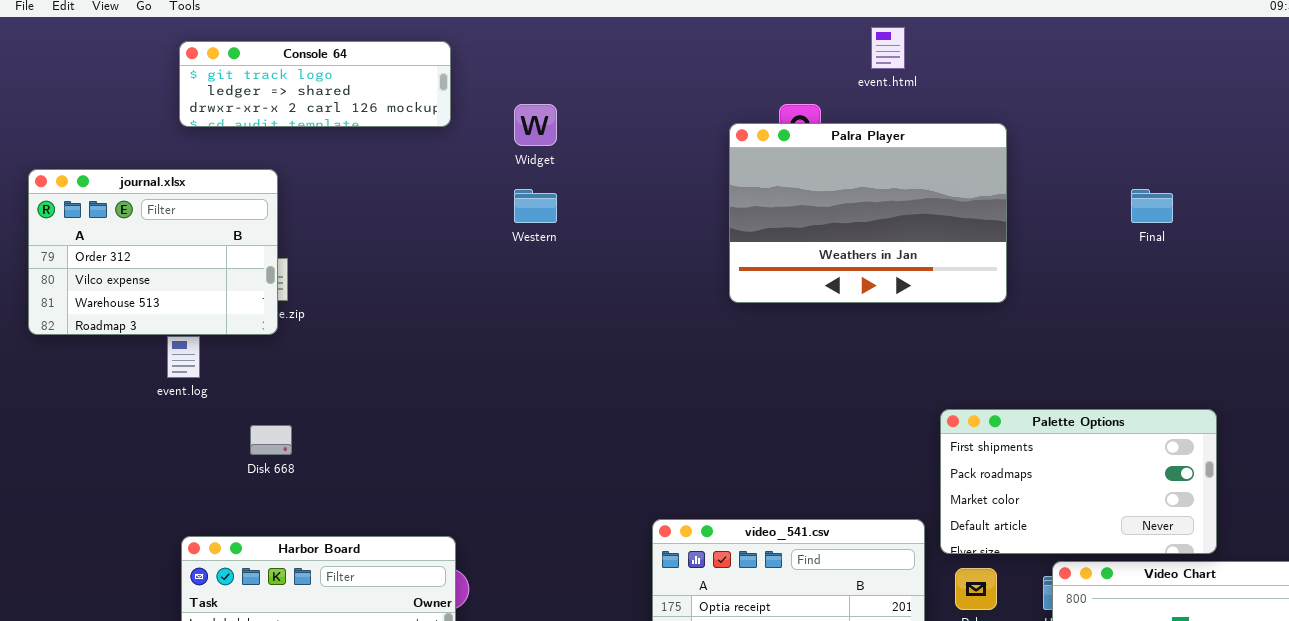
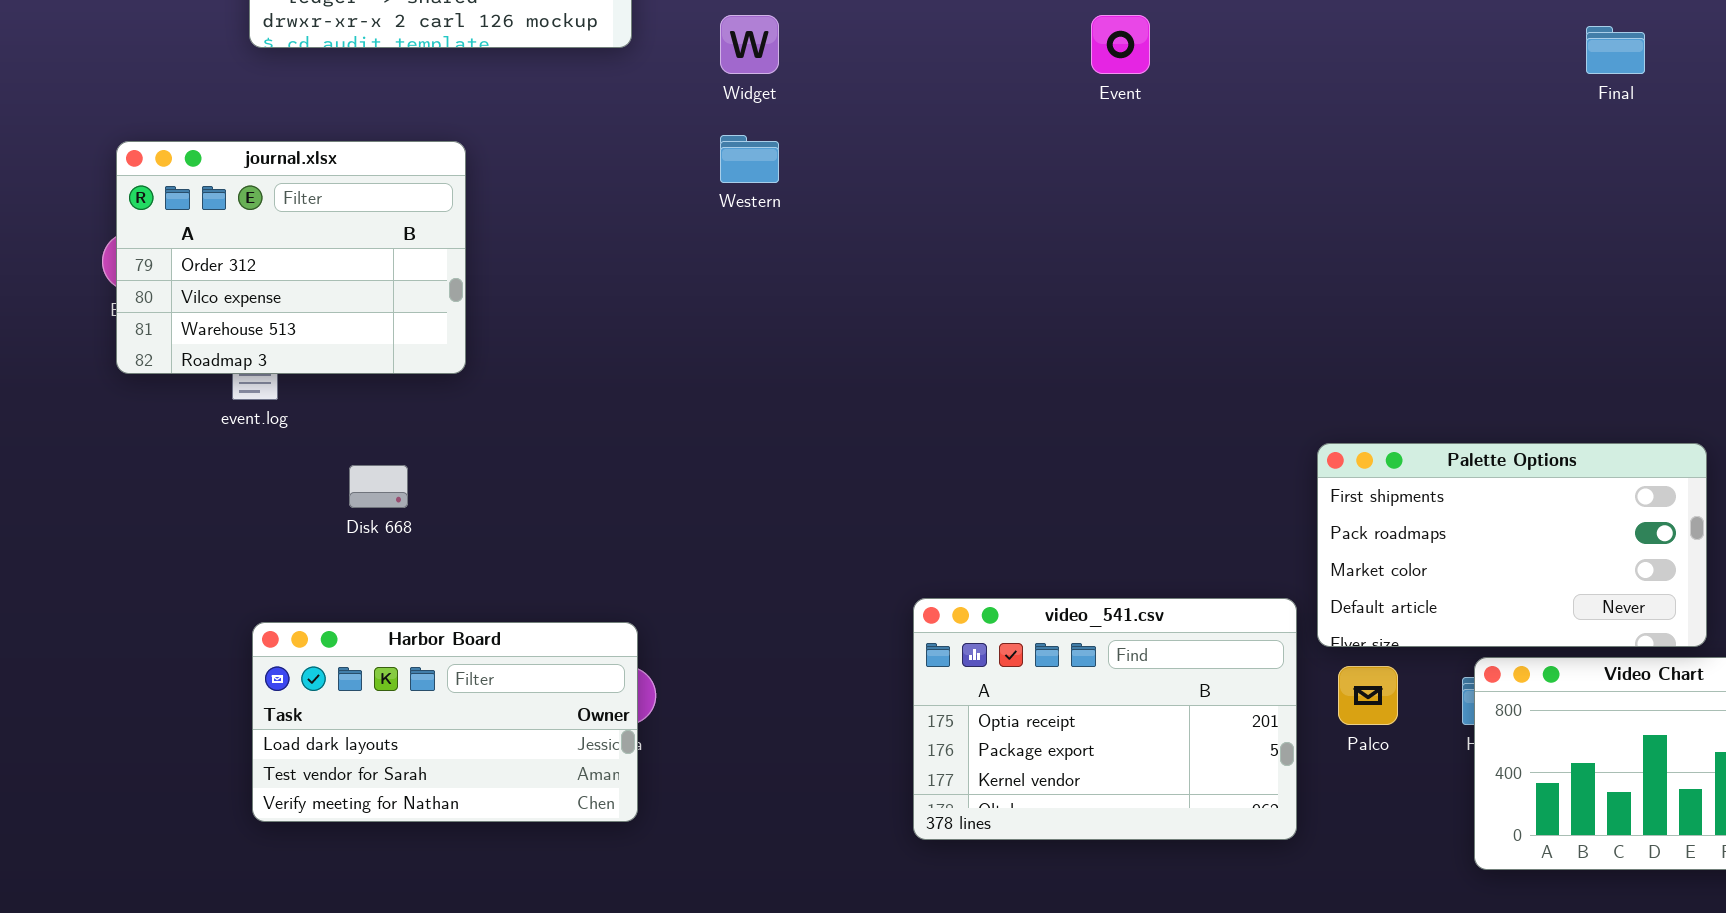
Palra Player: [729,123,1007,303] -> none, closed
journal.xlsx: [28,169,278,335] -> [116,141,466,374], moved
Final: [1131,189,1173,223] -> [1586,26,1645,74], moved

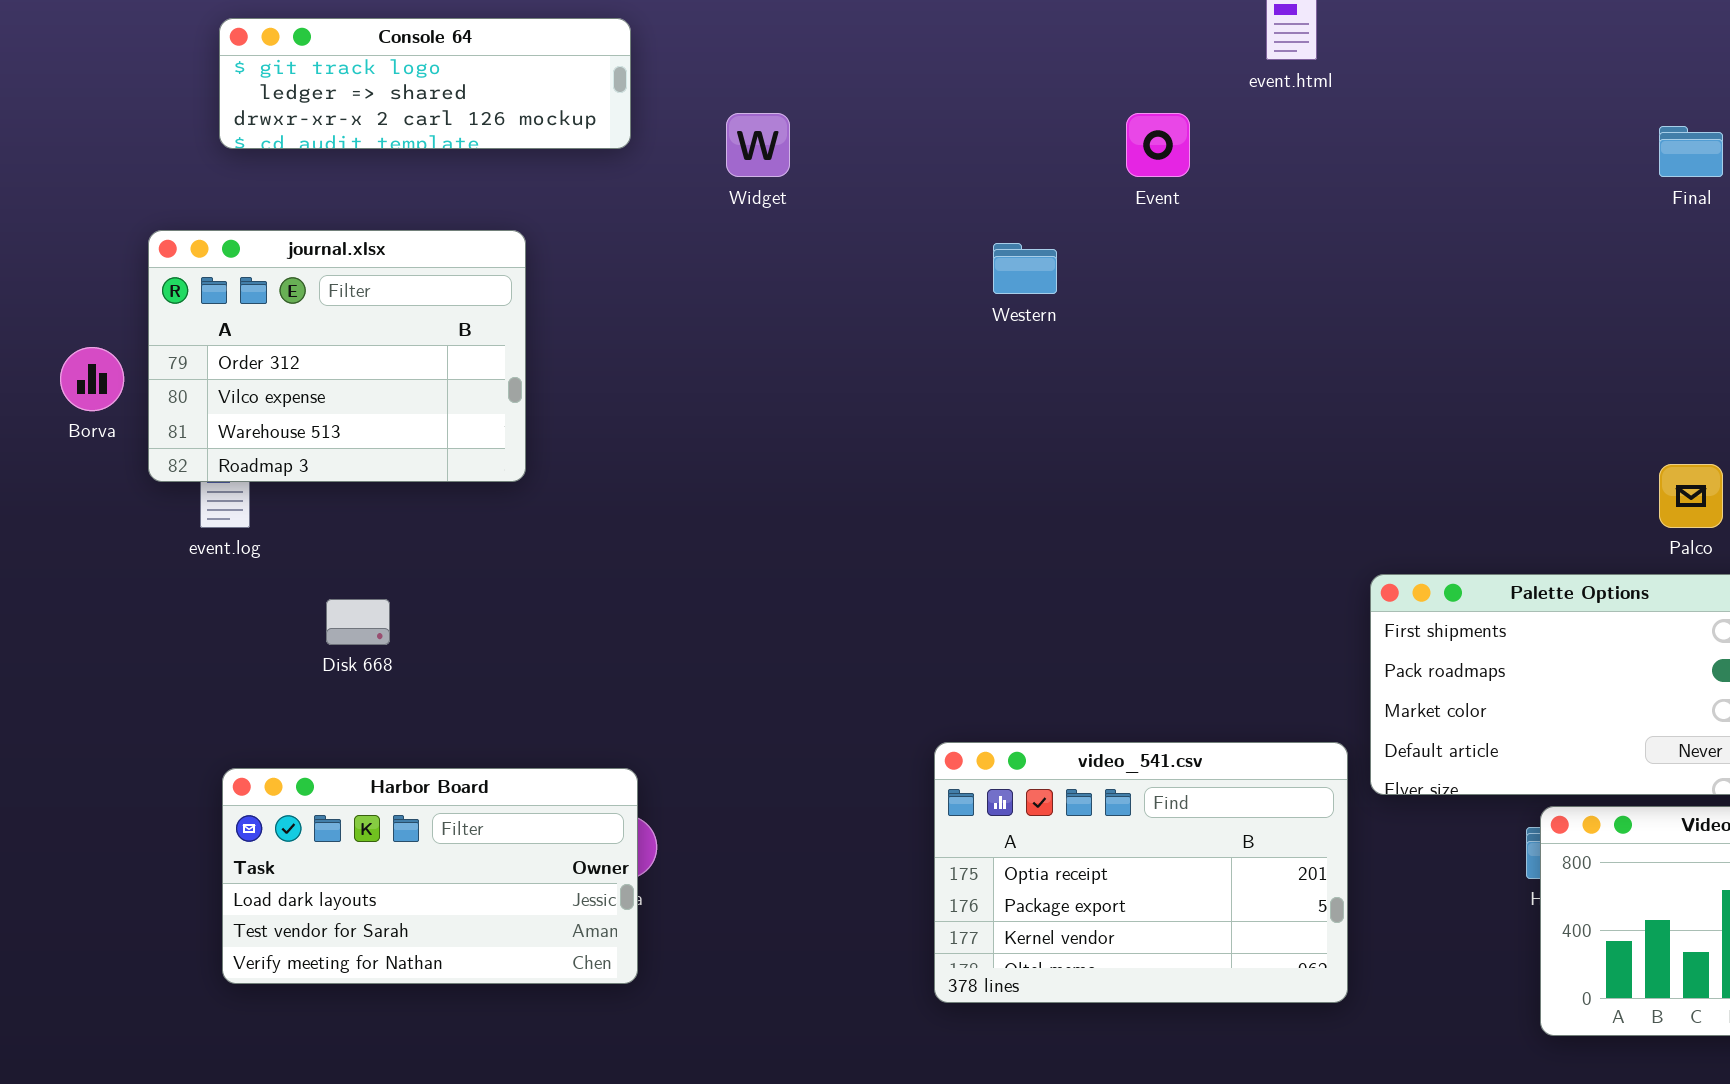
Western: [720,135,779,183] -> [993,243,1057,294], moved
journal.xlsx: [116,141,466,374] -> [148,230,526,482], moved
Palco: [1338,666,1398,725] -> [1659,464,1723,528], moved

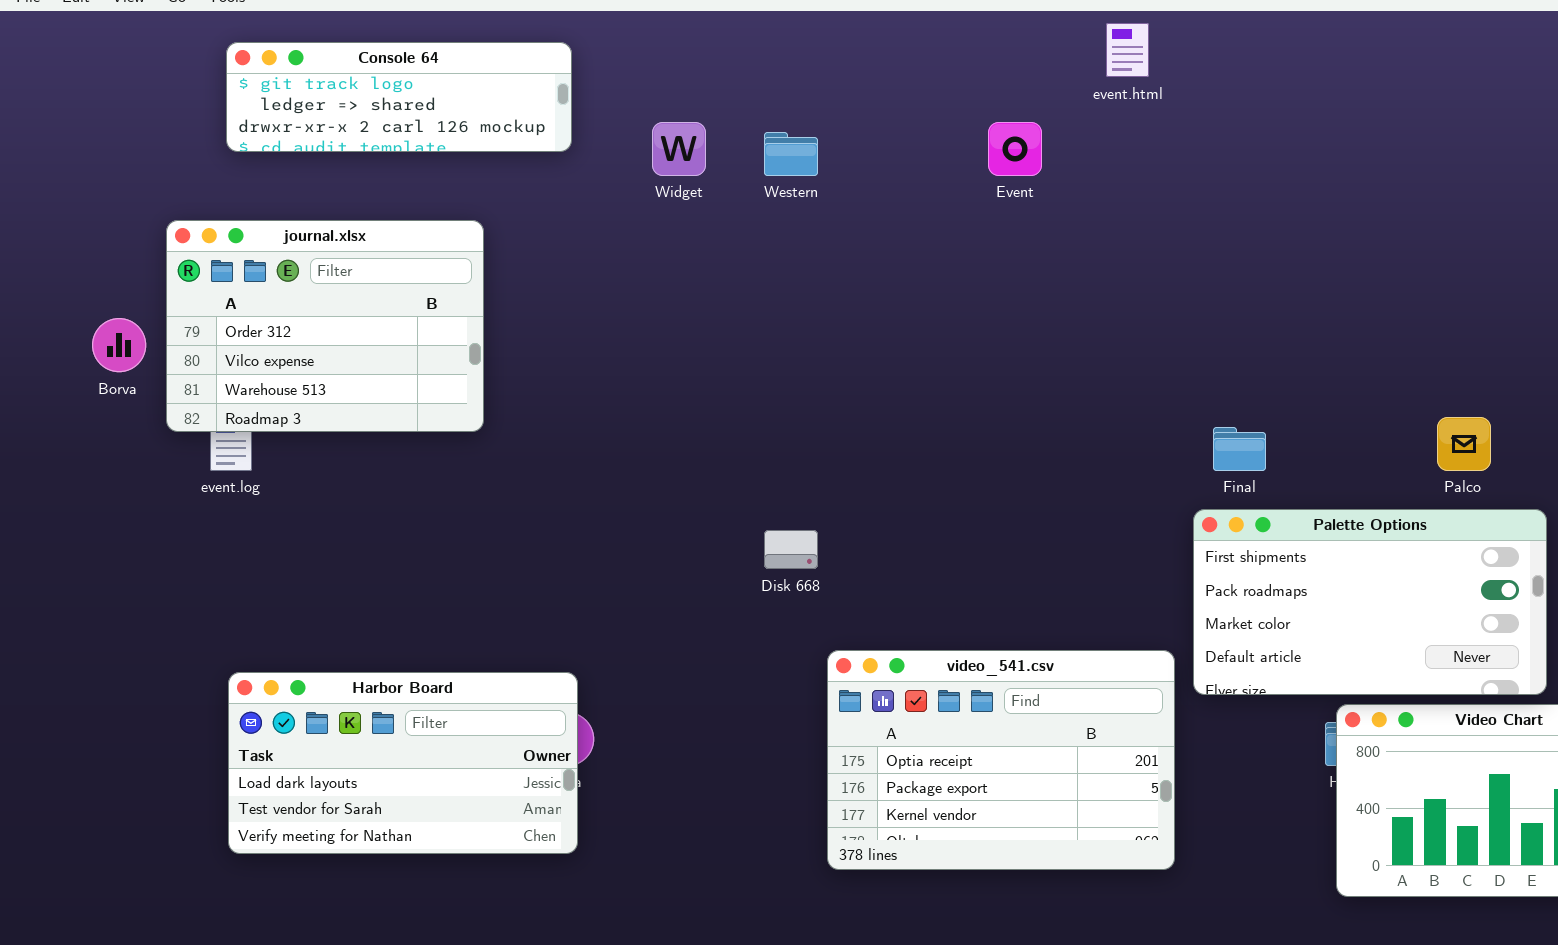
Final: [1659,126,1723,177] -> [1213,427,1266,471], moved
Western: [993,243,1057,294] -> [764,132,818,176], moved
Disk 668: [326,599,390,645] -> [764,530,818,569], moved

